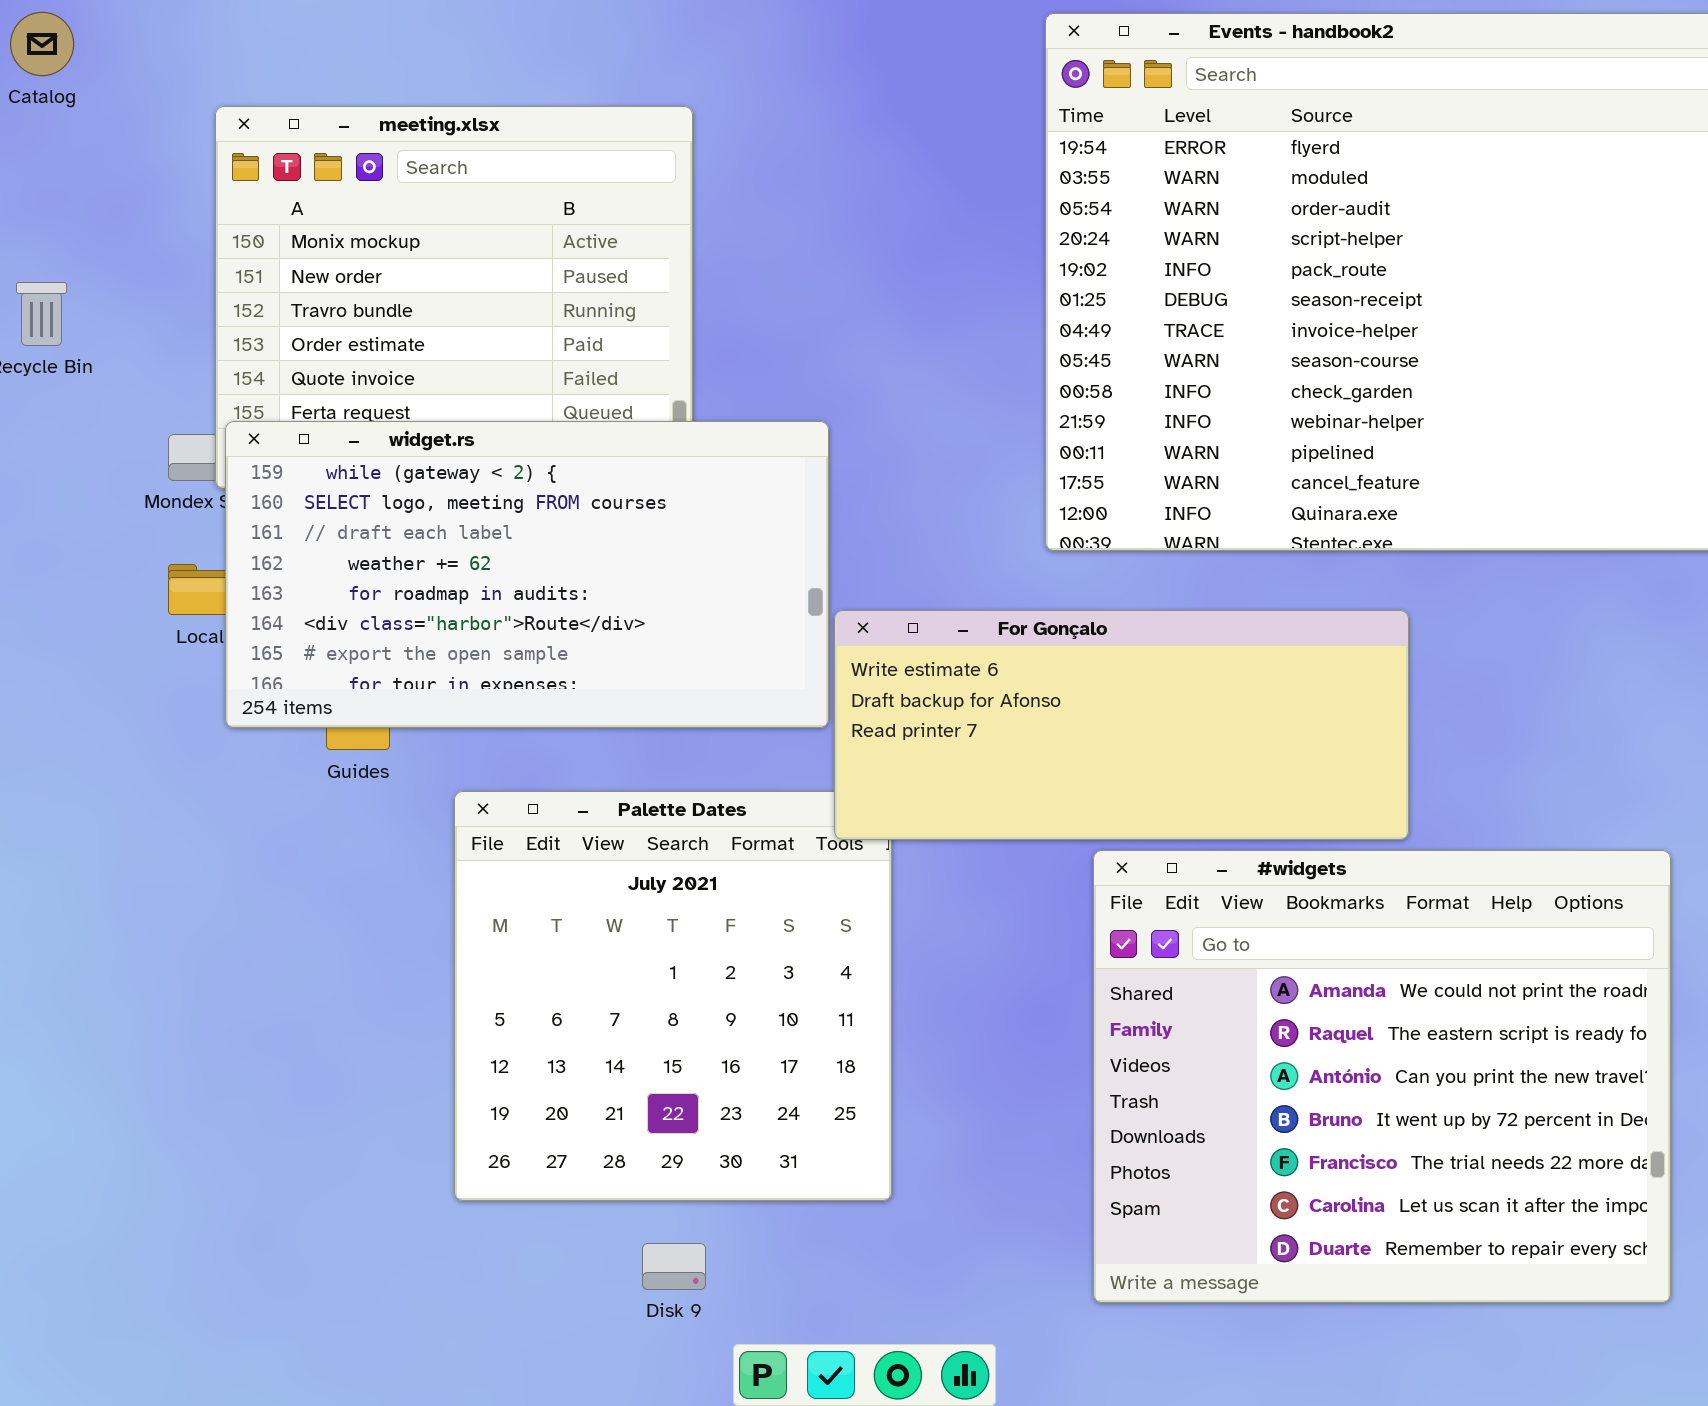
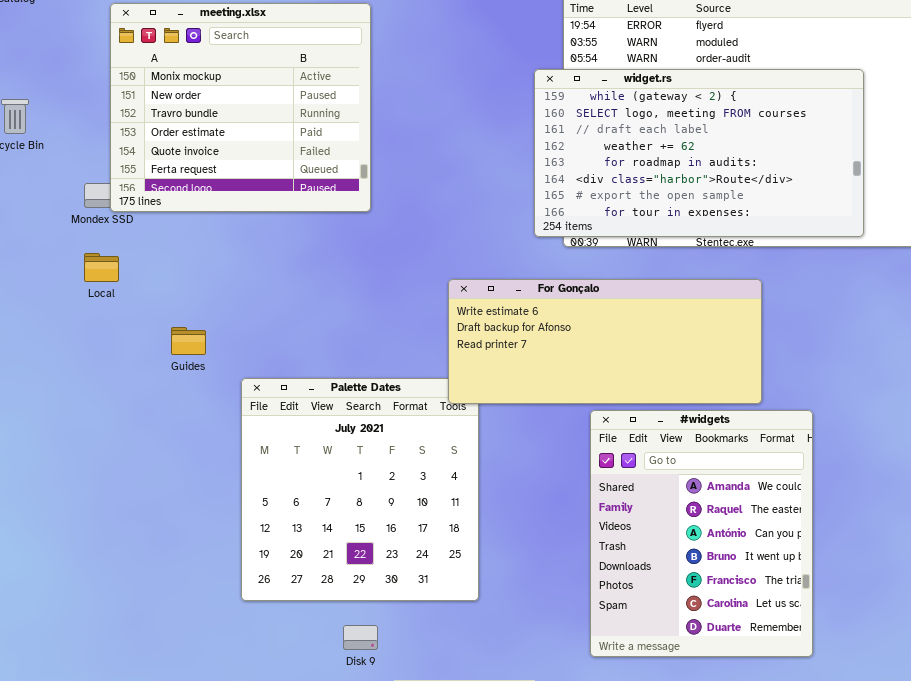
widget.rs: [225,421,829,728] -> [534,69,864,237], moved
#widgets: [1093,850,1671,1303] -> [590,410,813,657], resized

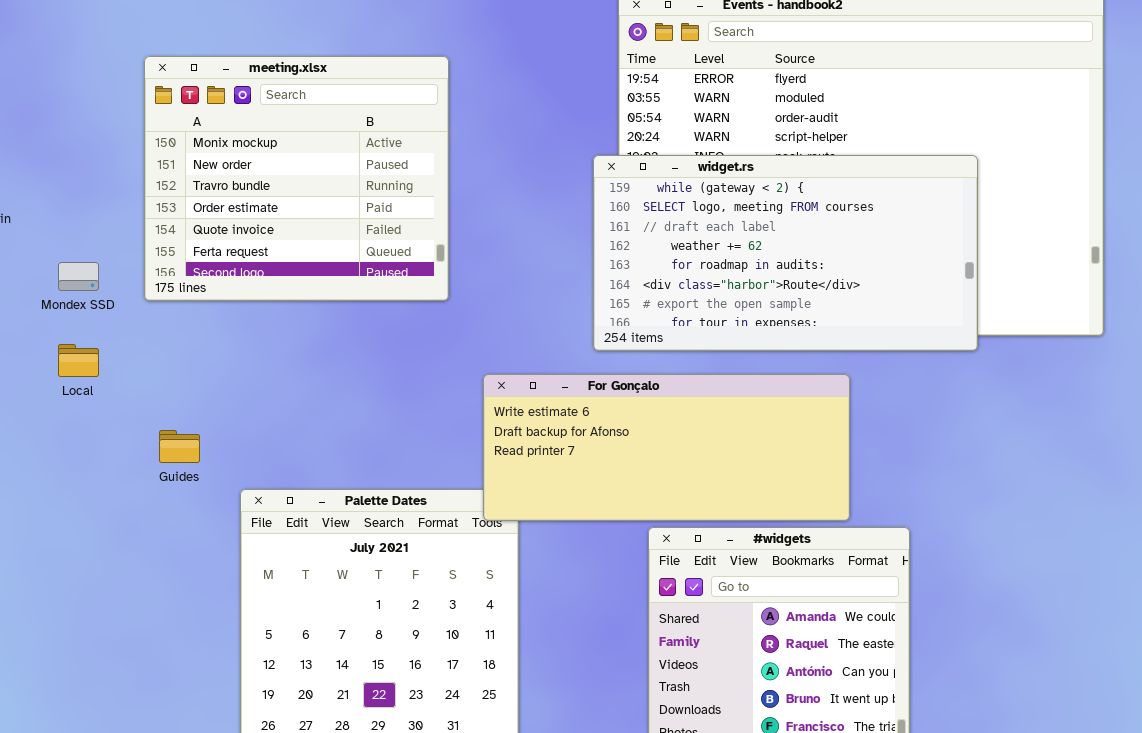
meeting.xlsx: [110,3,371,212] -> [144,56,449,301], moved
widget.rs: [534,69,864,237] -> [593,155,978,351], moved

